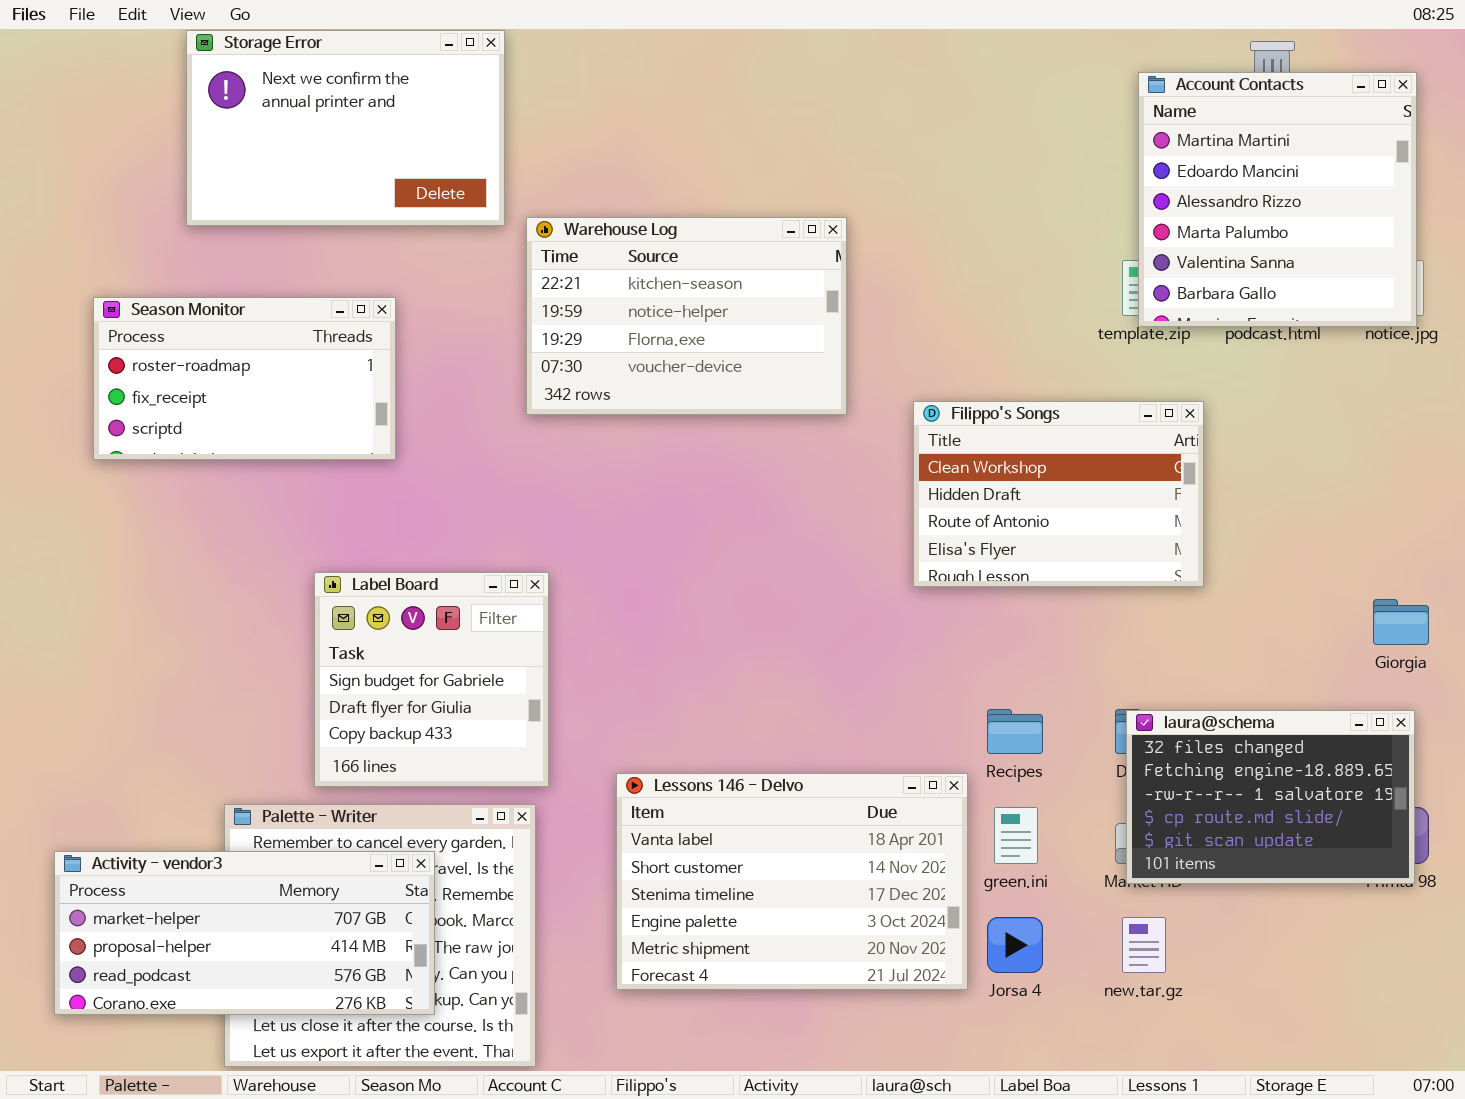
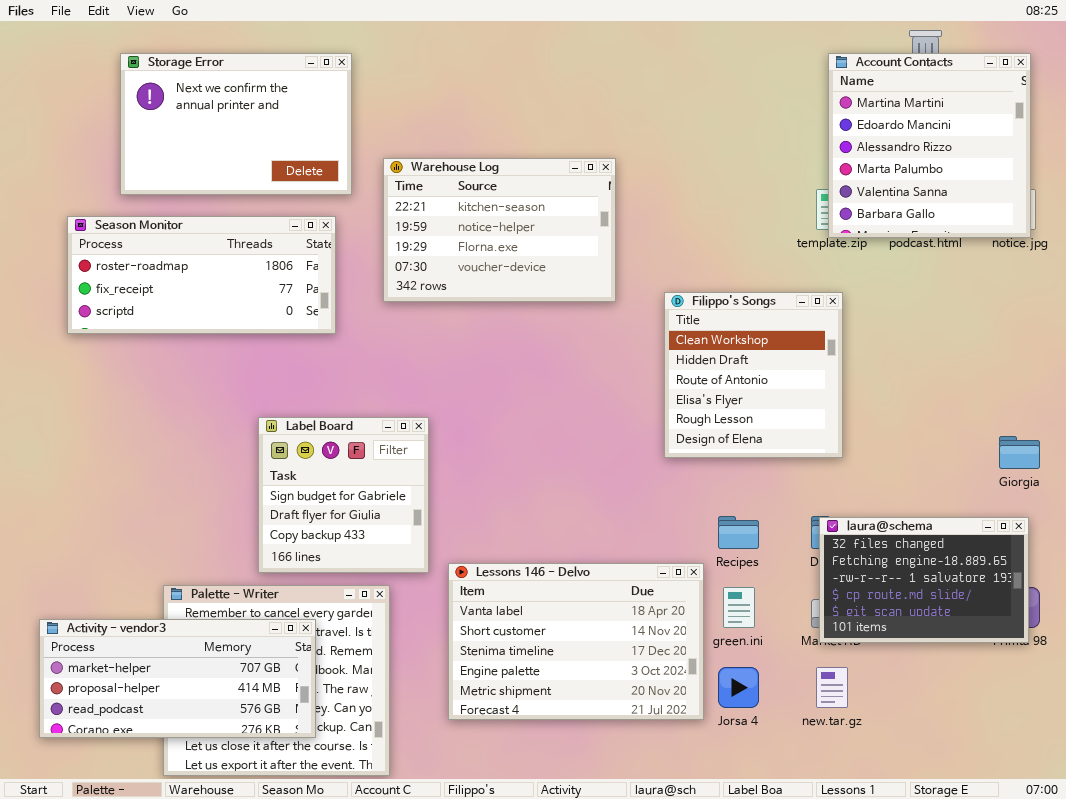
Storage Error: [186,30,505,226] -> [120,53,352,195], moved
Season Monitor: [93,297,396,460] -> [67,216,336,334], resized
Filippo's Songs: [913,401,1204,587] -> [664,292,843,458], resized
Label Board: [314,572,549,787] -> [258,417,429,573], moved

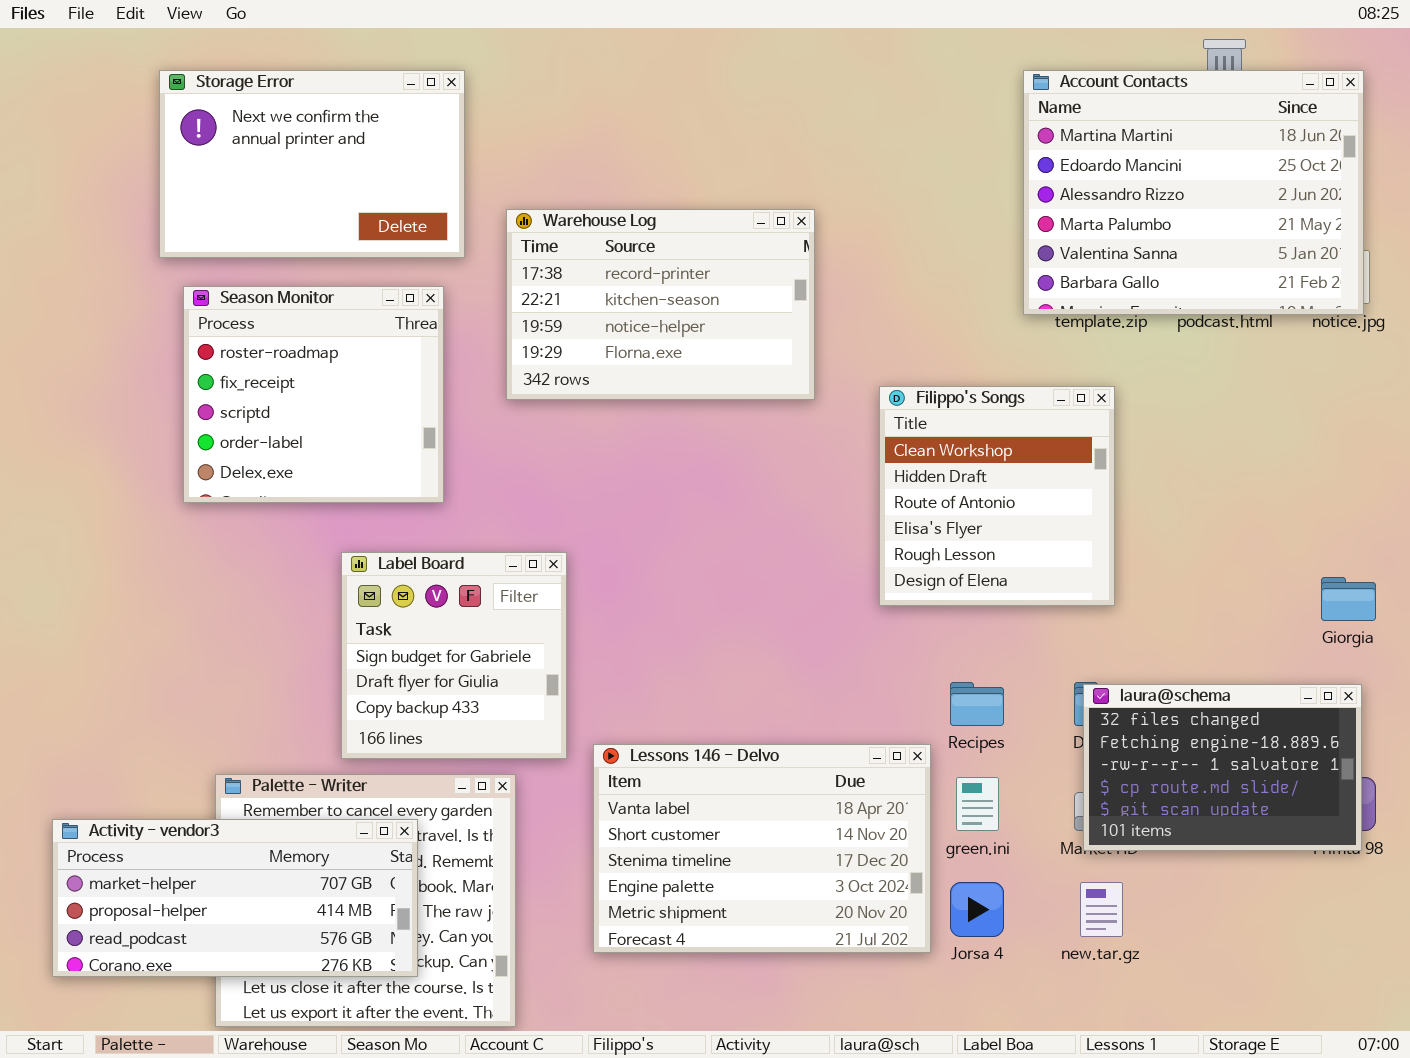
Account Contacts: [828,53,1031,238] -> [1023,70,1364,315], resized
Warehouse Log: [383,158,616,302] -> [506,209,815,400], scrolled up 1 row
Season Monitor: [67,216,336,334] -> [183,286,444,503], resized

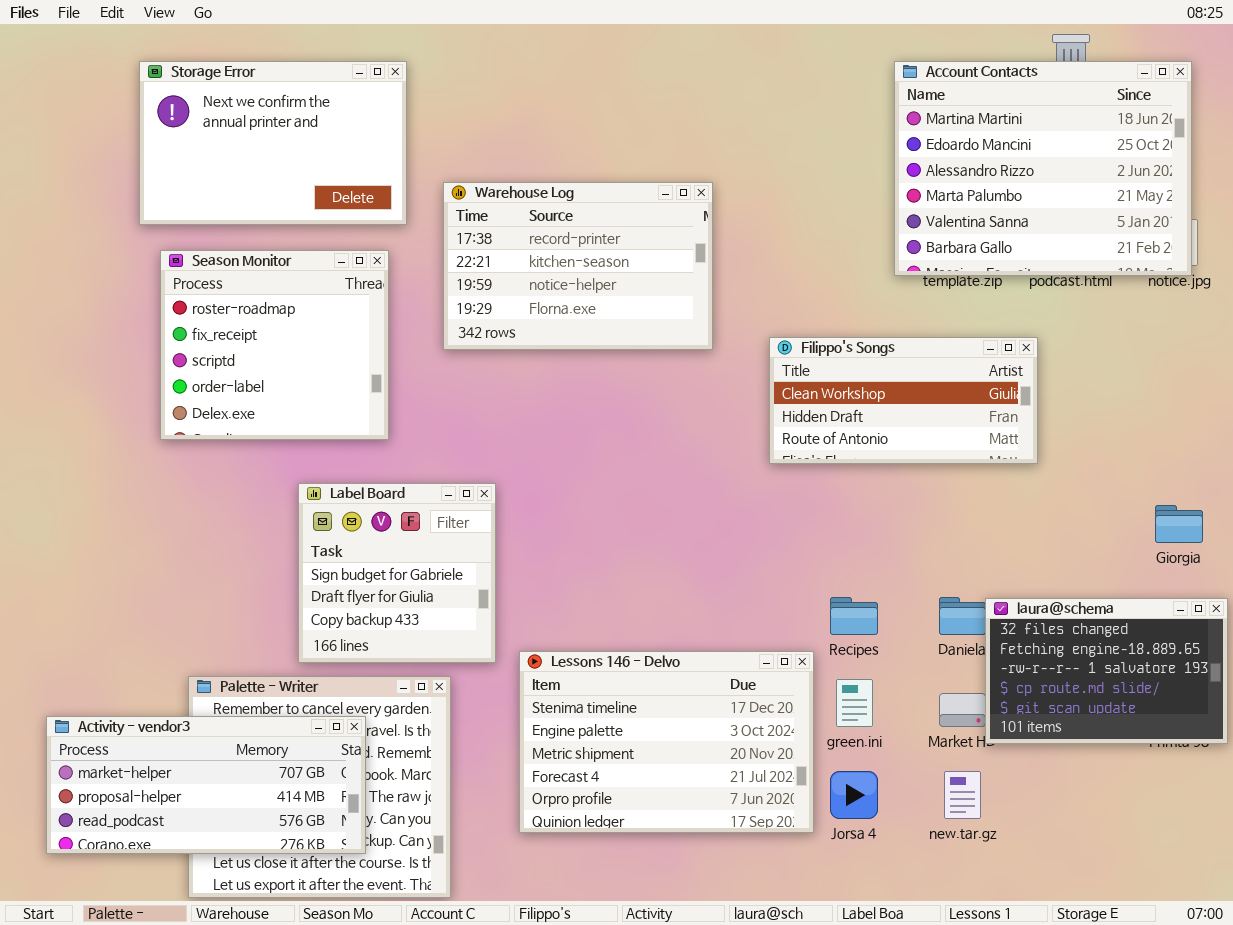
Filippo's Songs: [879,386,1115,606] -> [769,337,1038,464], resized
laura@schema: [1083,684,1362,851] -> [985,598,1228,744], moved
Lessons 146 - Delvo: [593,744,931,953] -> [519,651,814,833], scrolled down 2 rows

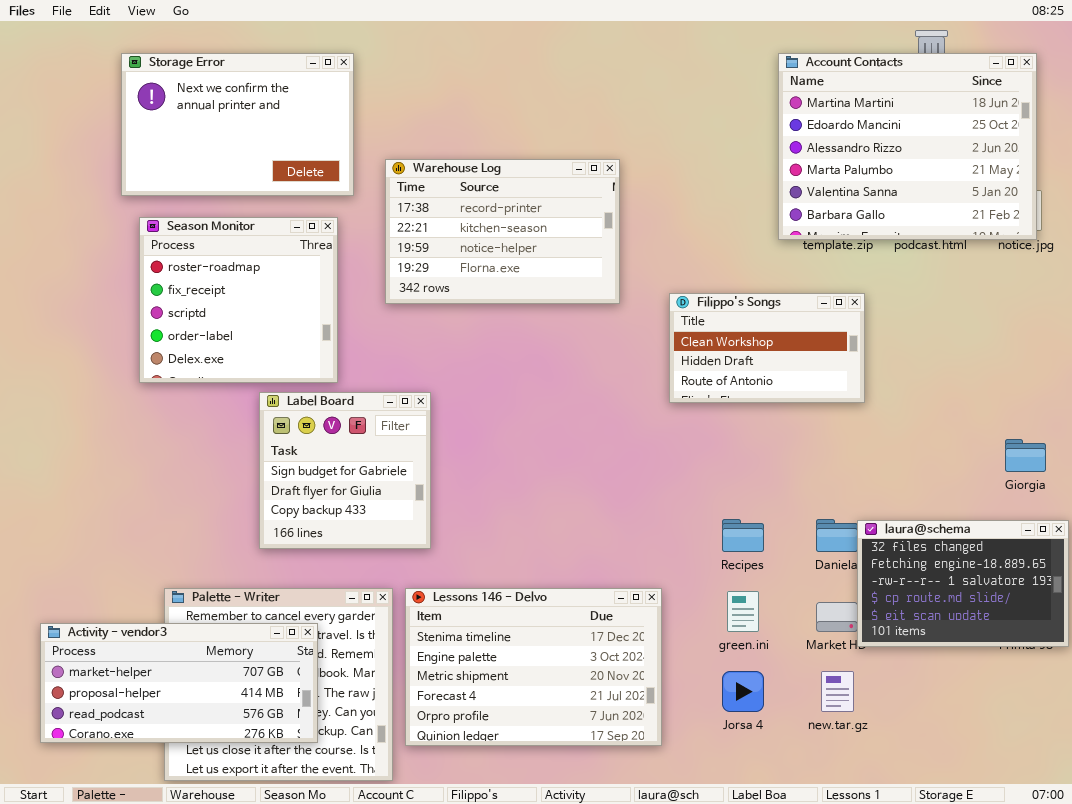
Filippo's Songs: [769,337,1038,464] -> [669,293,865,403], resized
Label Board: [298,483,496,663] -> [259,392,431,549], moved
Lessons 146 - Delvo: [519,651,814,833] -> [405,588,662,746], moved

